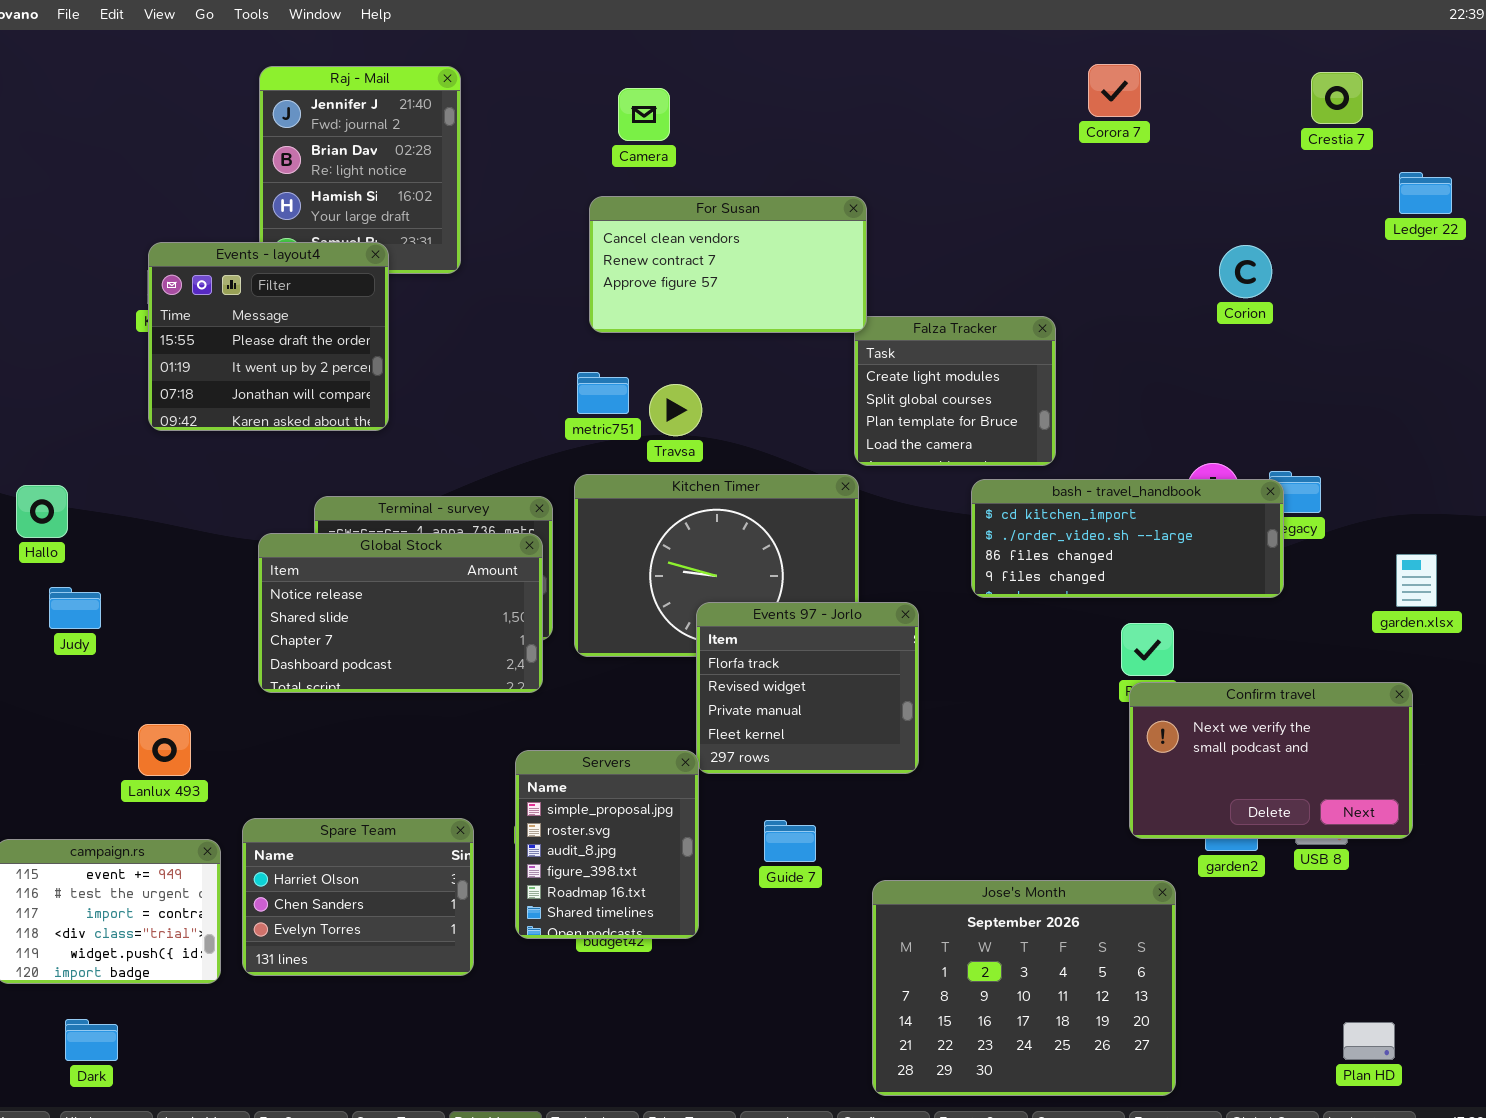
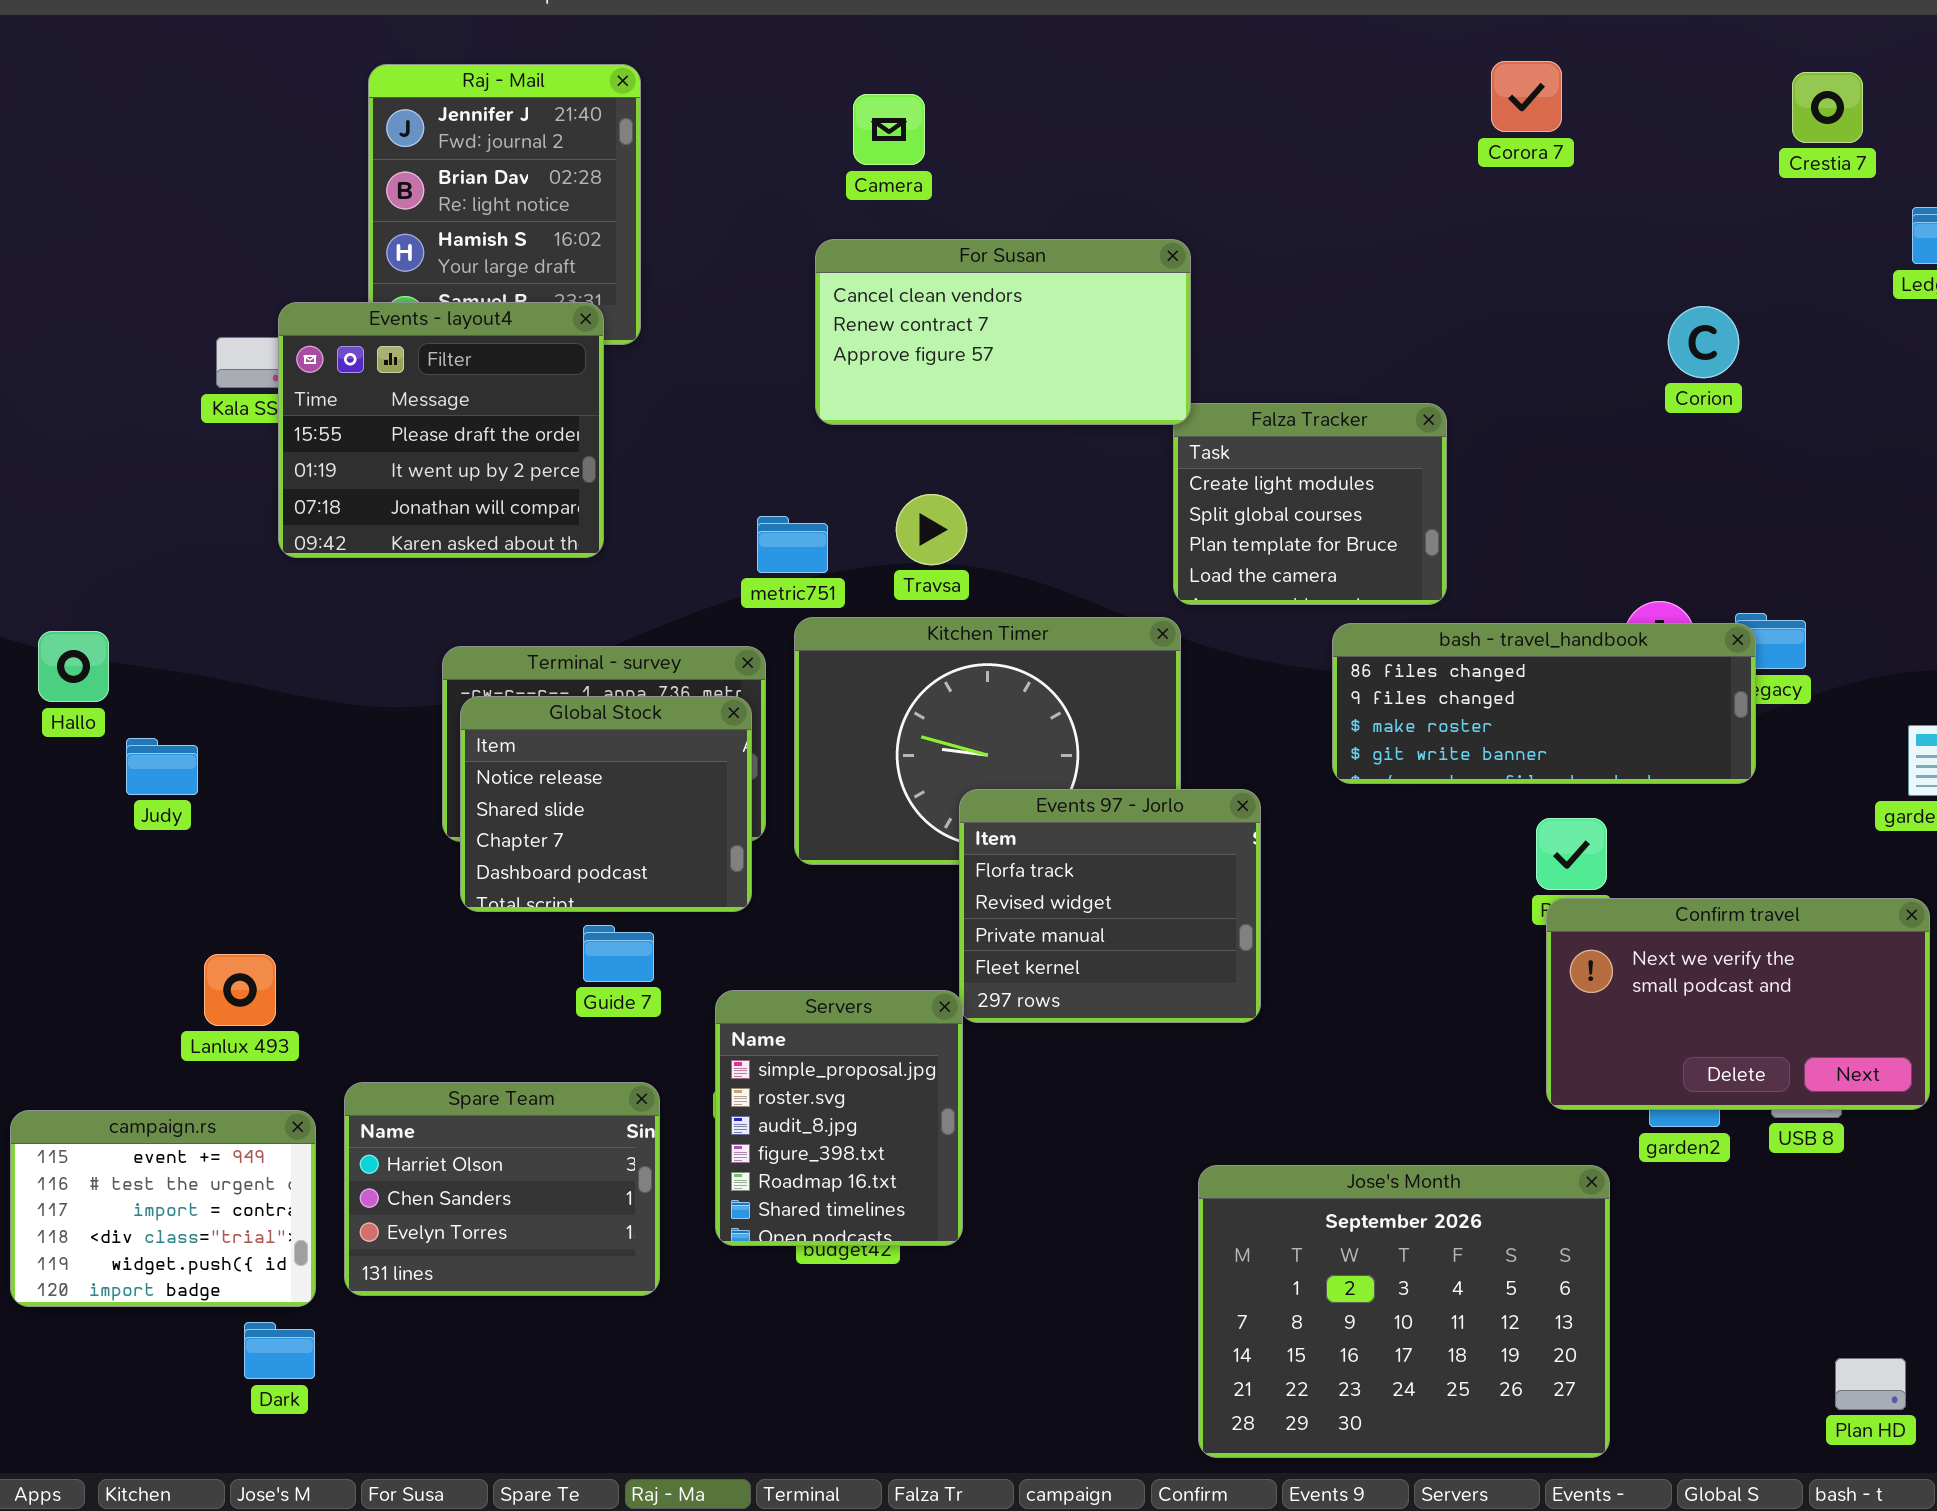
Events - layout4: [148,242,389,431] -> [278,302,604,558], moved
metric751: [577,372,629,414] -> [757,516,828,573], moved
bash - travel_handbook: [971,479,1284,598] -> [1332,623,1756,784], scrolled down 2 rows
Global Stock: [258,533,543,693] -> [460,696,752,912], resized
Judy: [49,587,101,629] -> [126,738,198,795], moved
Guide 7: [764,820,816,862] -> [583,925,654,982], moved
Dark: [65,1019,118,1061] -> [244,1322,315,1379], moved

